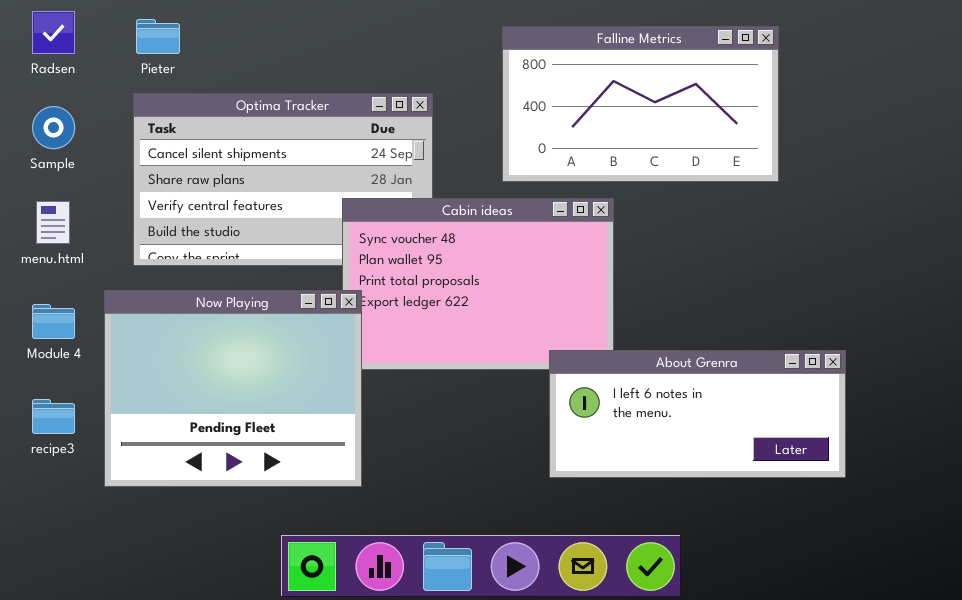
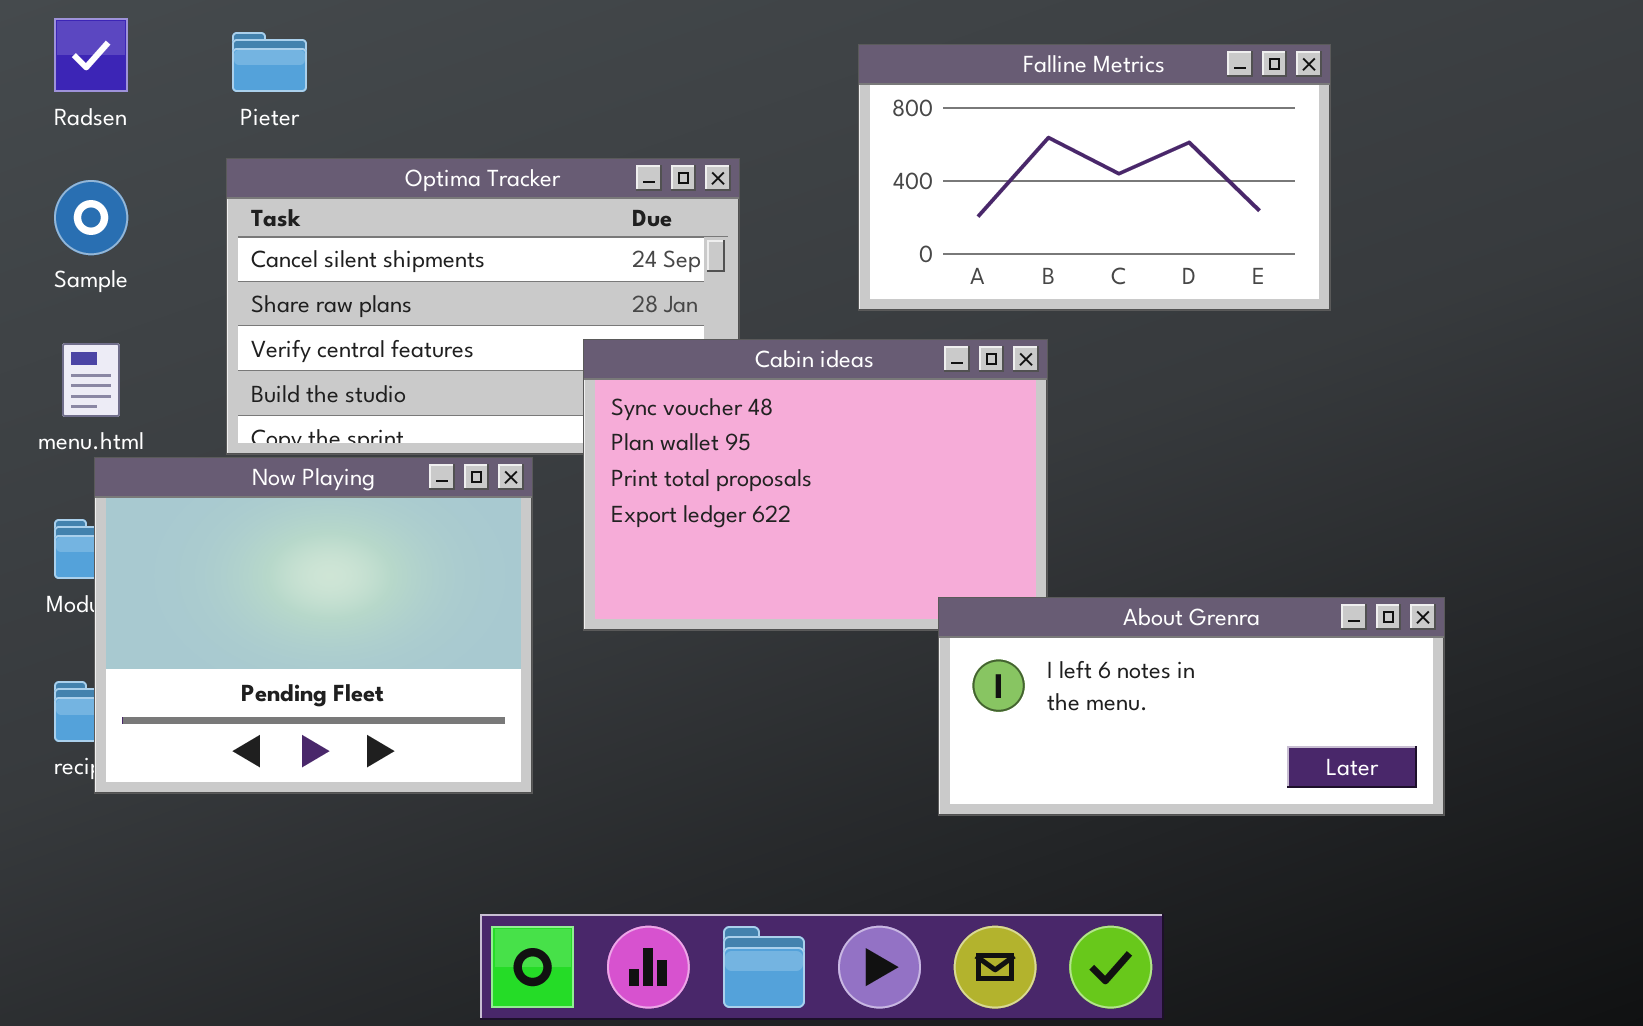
Now Playing: [104,290,362,487] -> [94,457,533,794], moved

